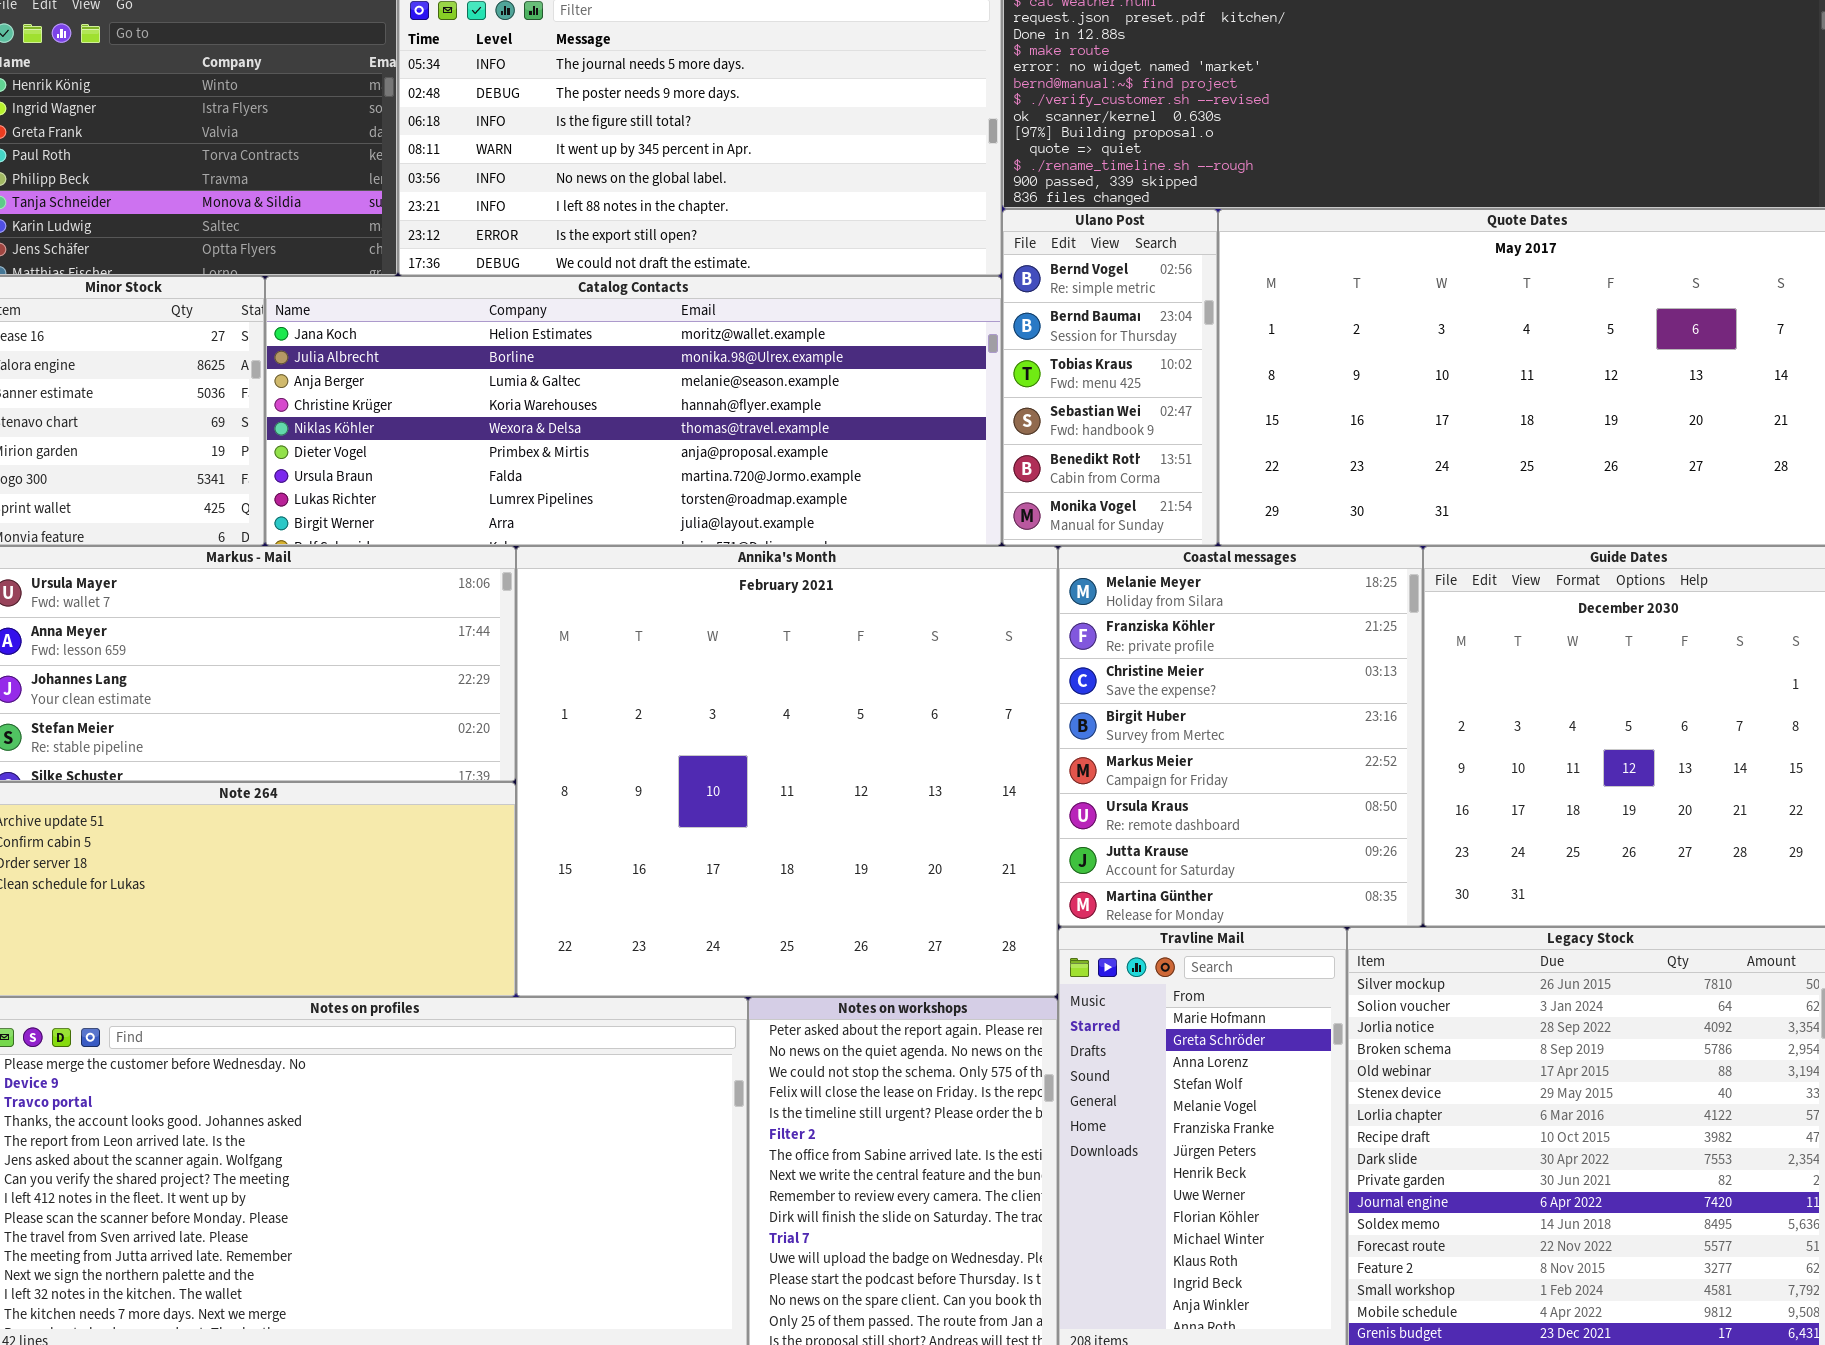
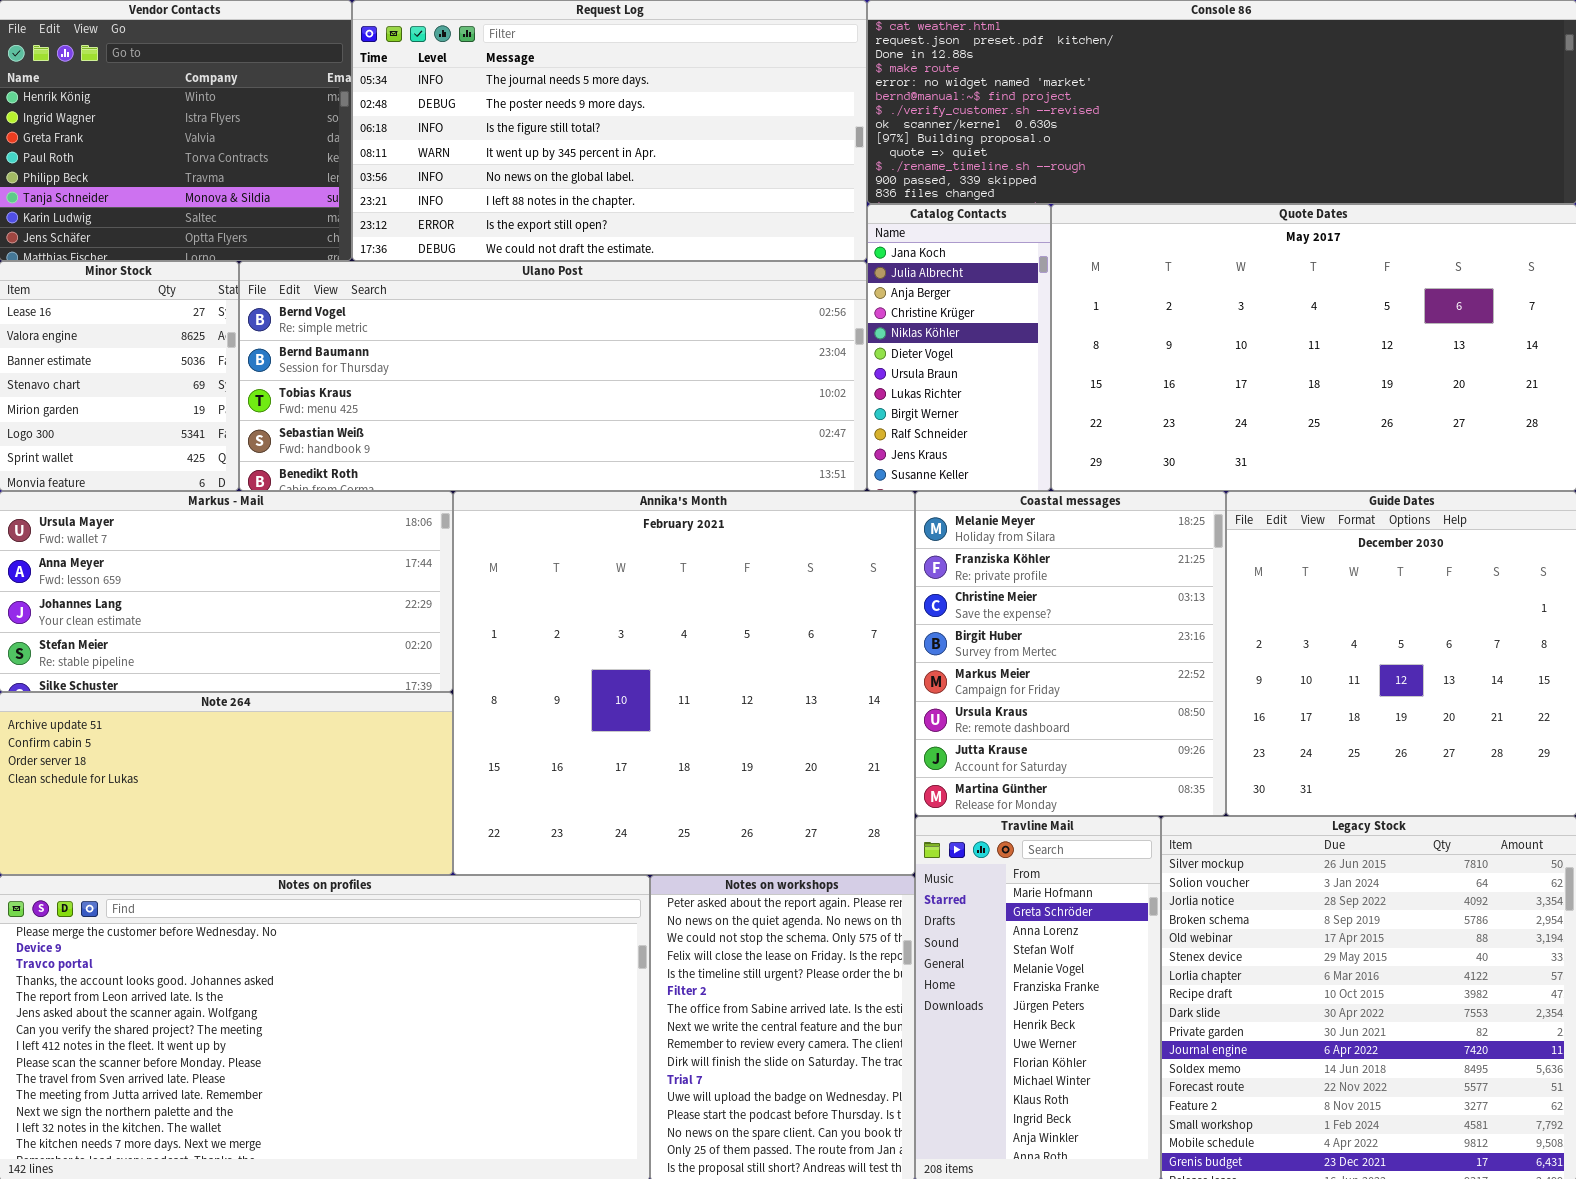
Ulano Post: [1002,209,1218,546] -> [239,261,867,491], moved, resized
Catalog Contacts: [265,276,1002,546] -> [867,204,1051,491], moved, resized

